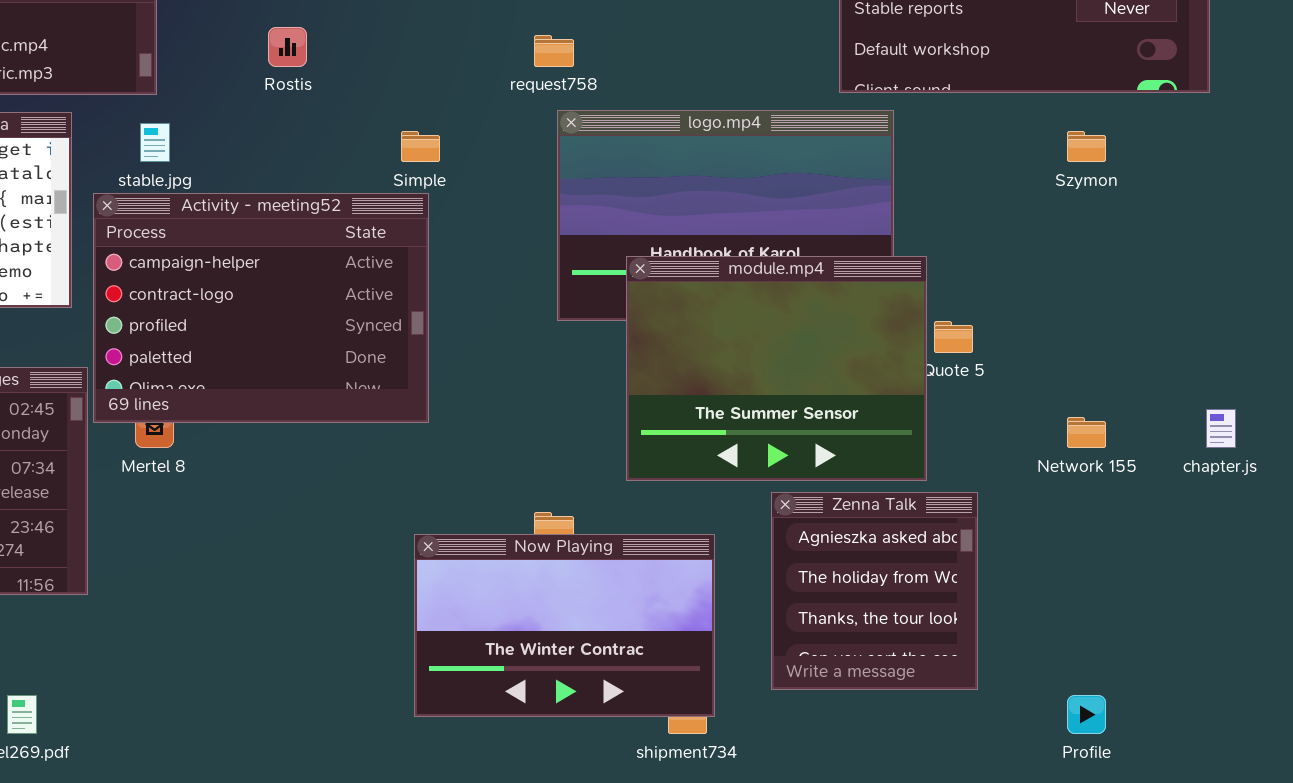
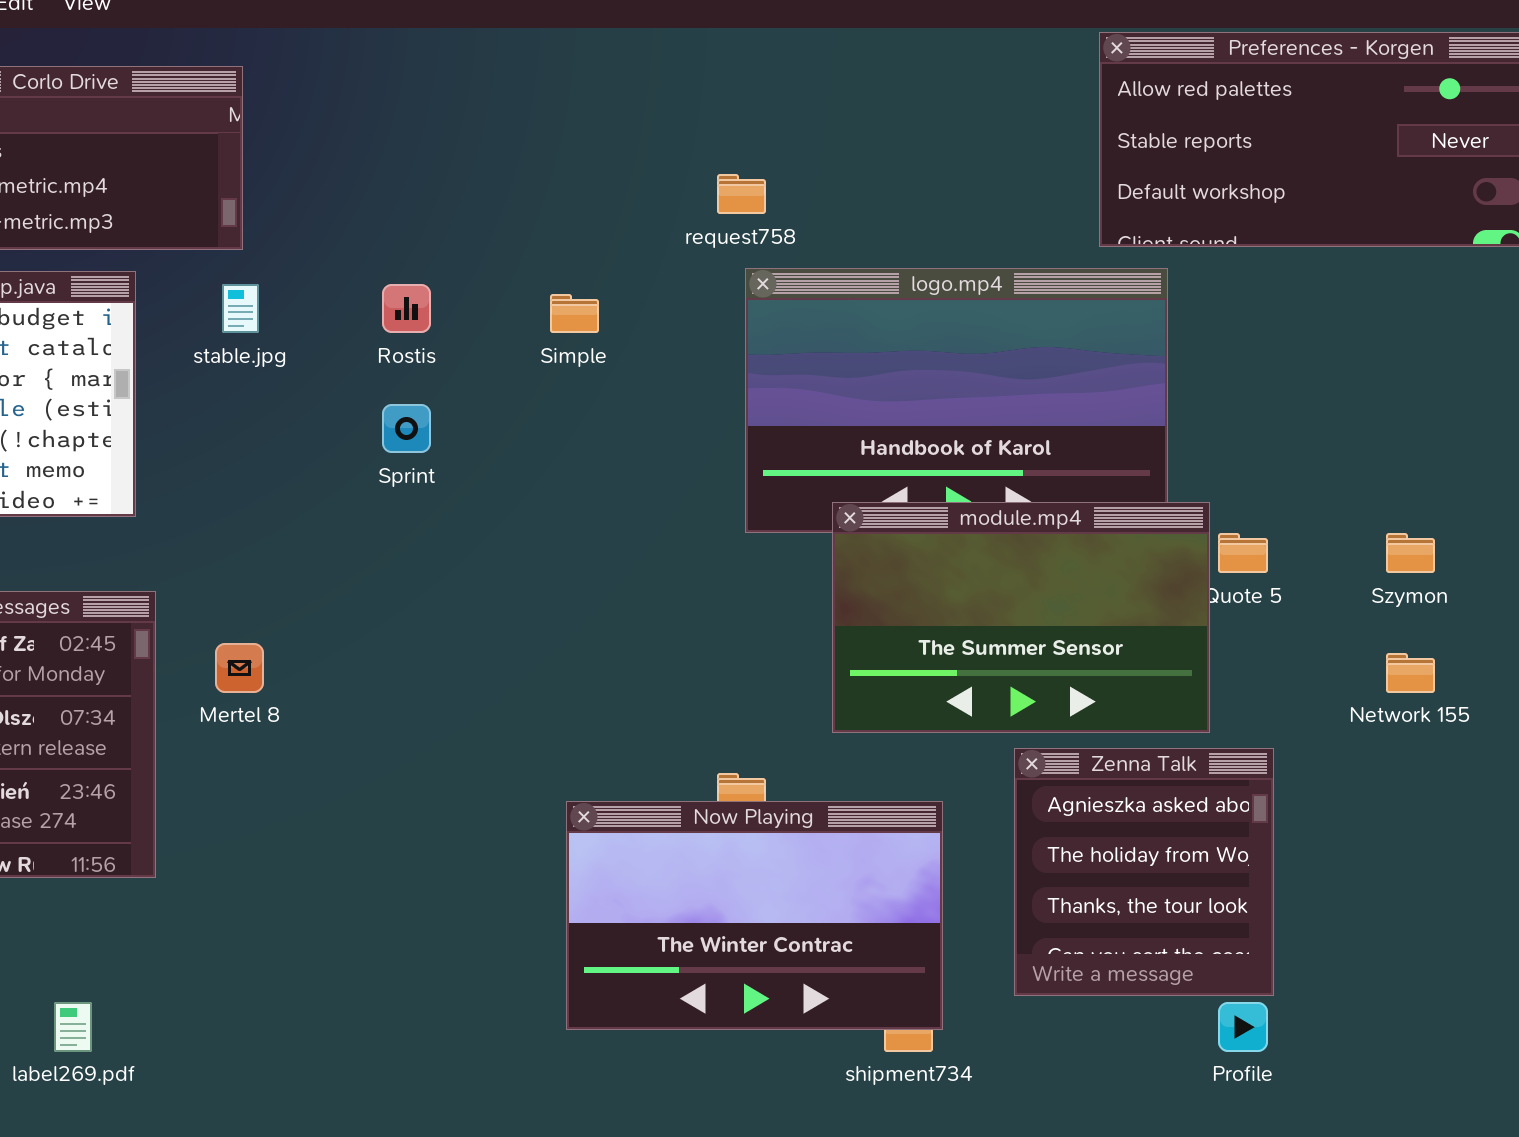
Rostis: [268,27,307,67] -> [382,284,431,333], moved
Szymon: [1067,131,1106,162] -> [1386,533,1435,573], moved
Activity - meeting52: [93,193,429,423] -> none, closed
module.mp4: [626,256,927,481] -> [832,502,1210,733], resized
Profile: [1067,695,1106,734] -> [1218,1002,1268,1052], moved

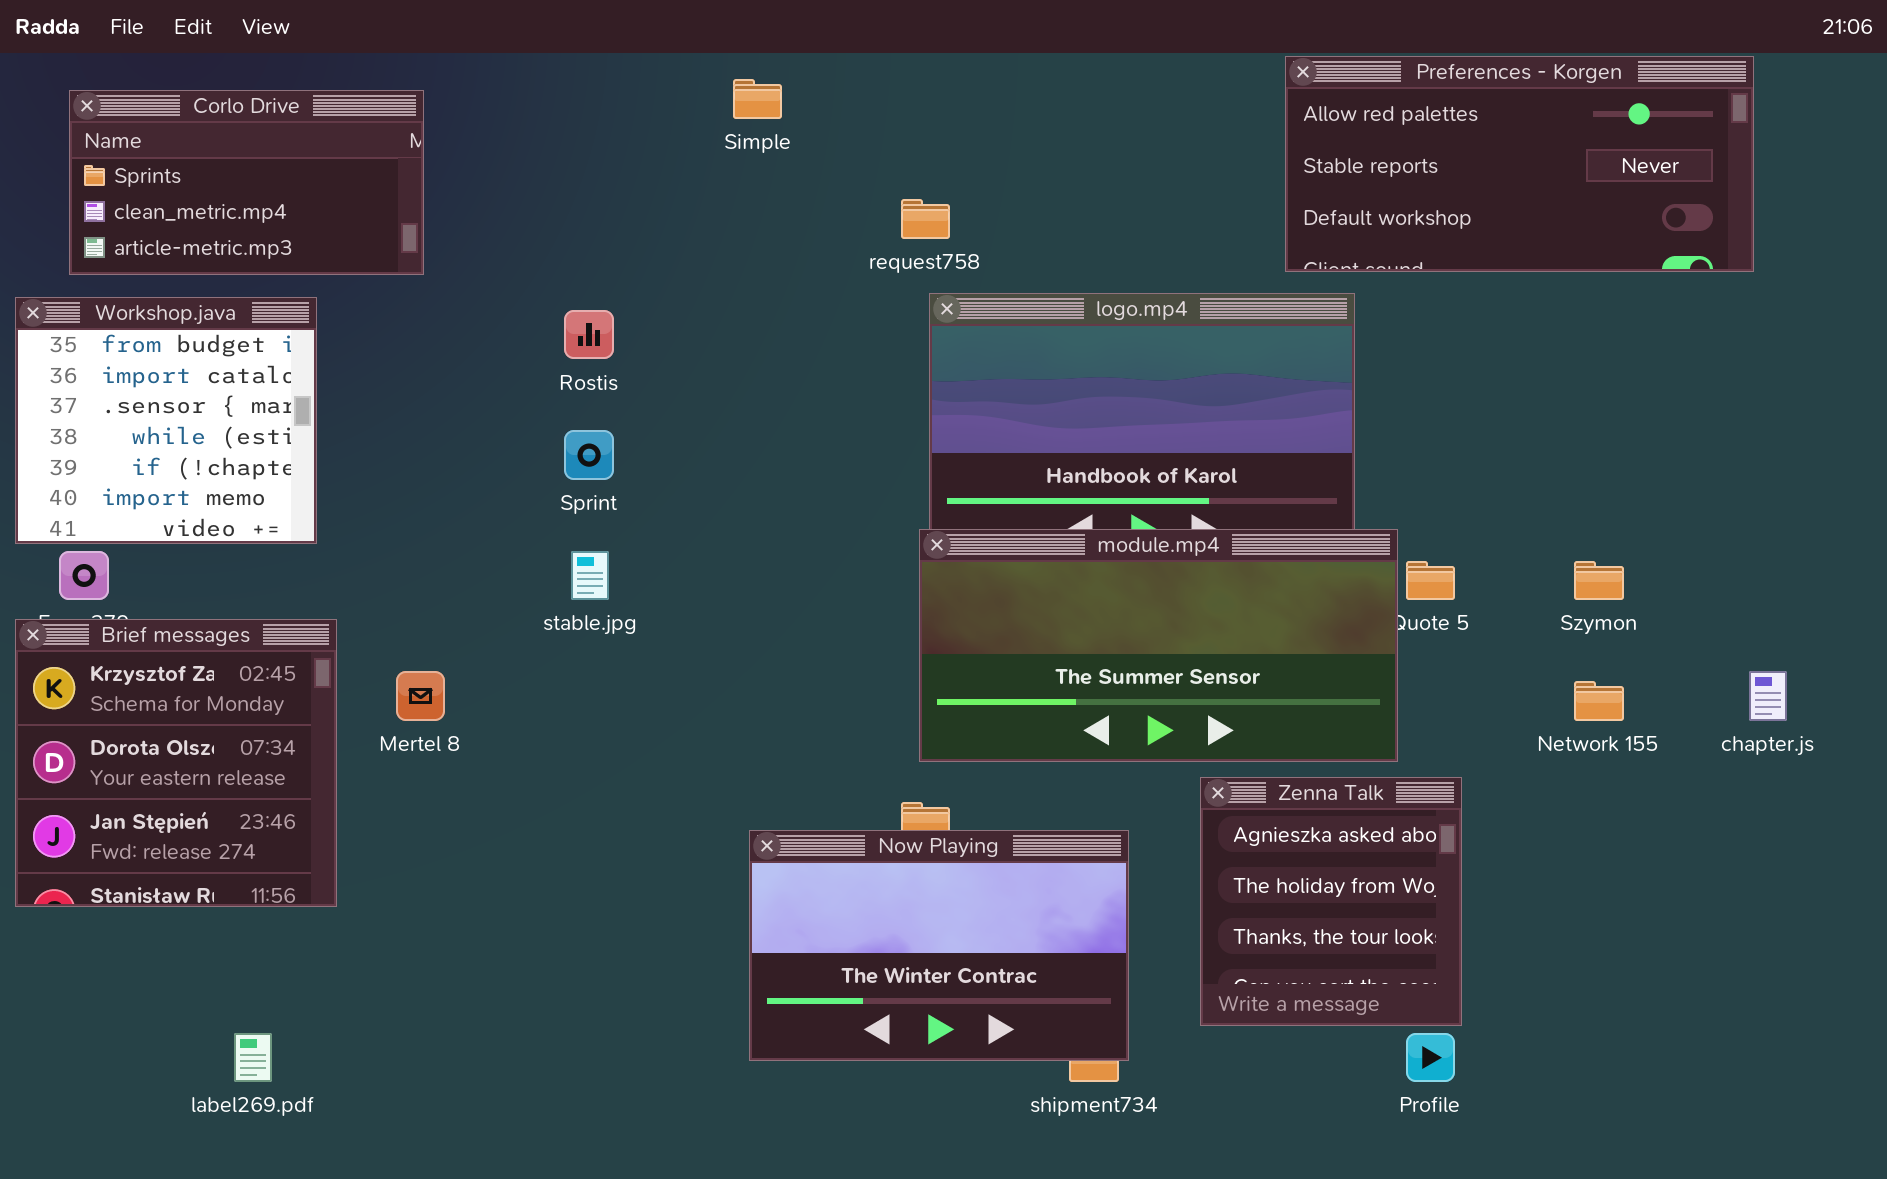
stable.jpg: [222,284,259,333] -> [571,551,609,600], moved
Simple: [550,294,599,333] -> [733,79,782,119], moved
module.mp4: [832,502,1210,733] -> [919,529,1398,762], resized

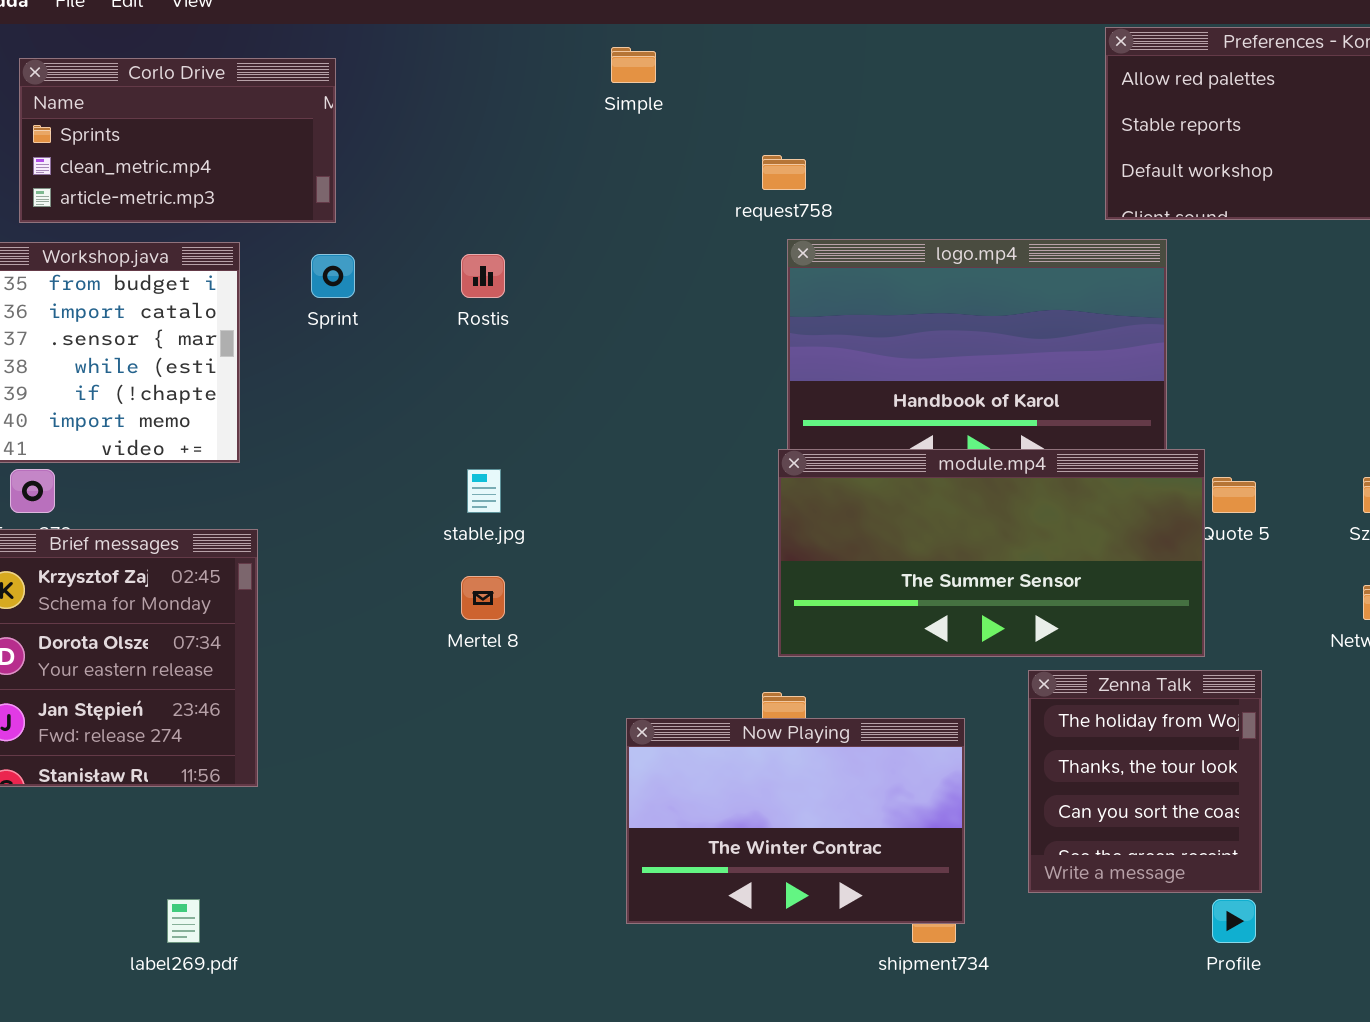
Sprint: [564,430,614,480] -> [311,254,355,298], moved
Mertel 8: [396,671,445,721] -> [461,576,505,620], moved
Zenna Talk: [1200,777,1462,1026] -> [1028,670,1262,893], scrolled down 1 row

